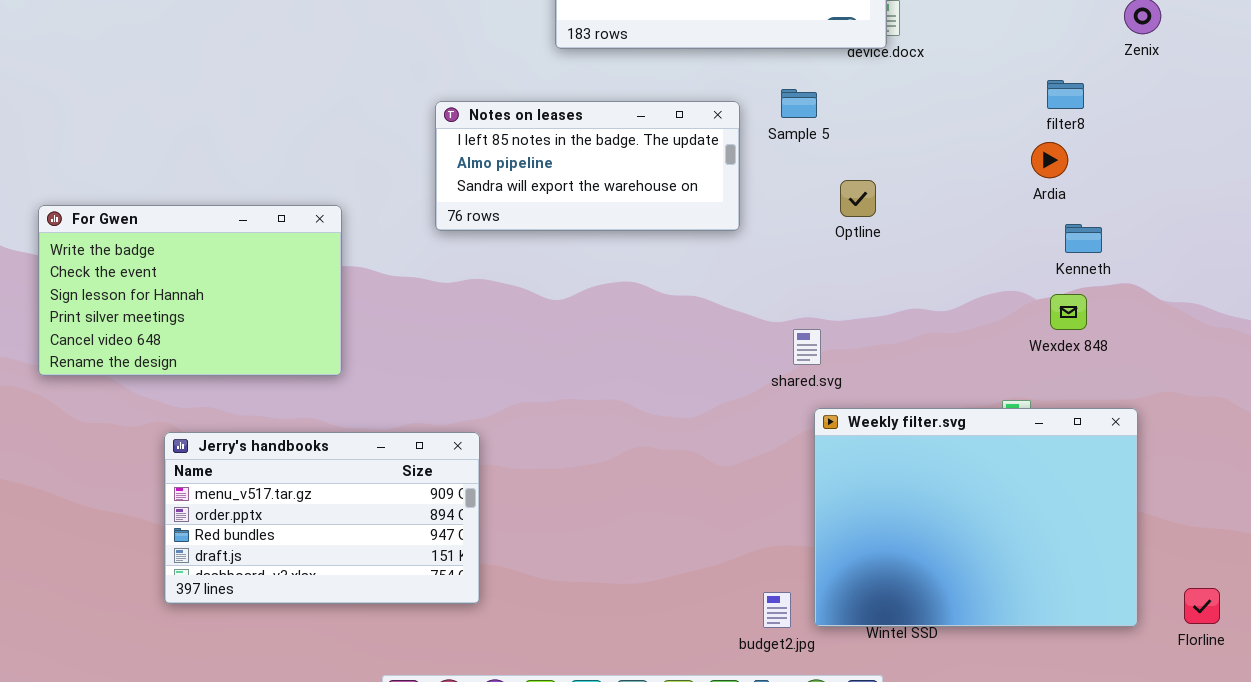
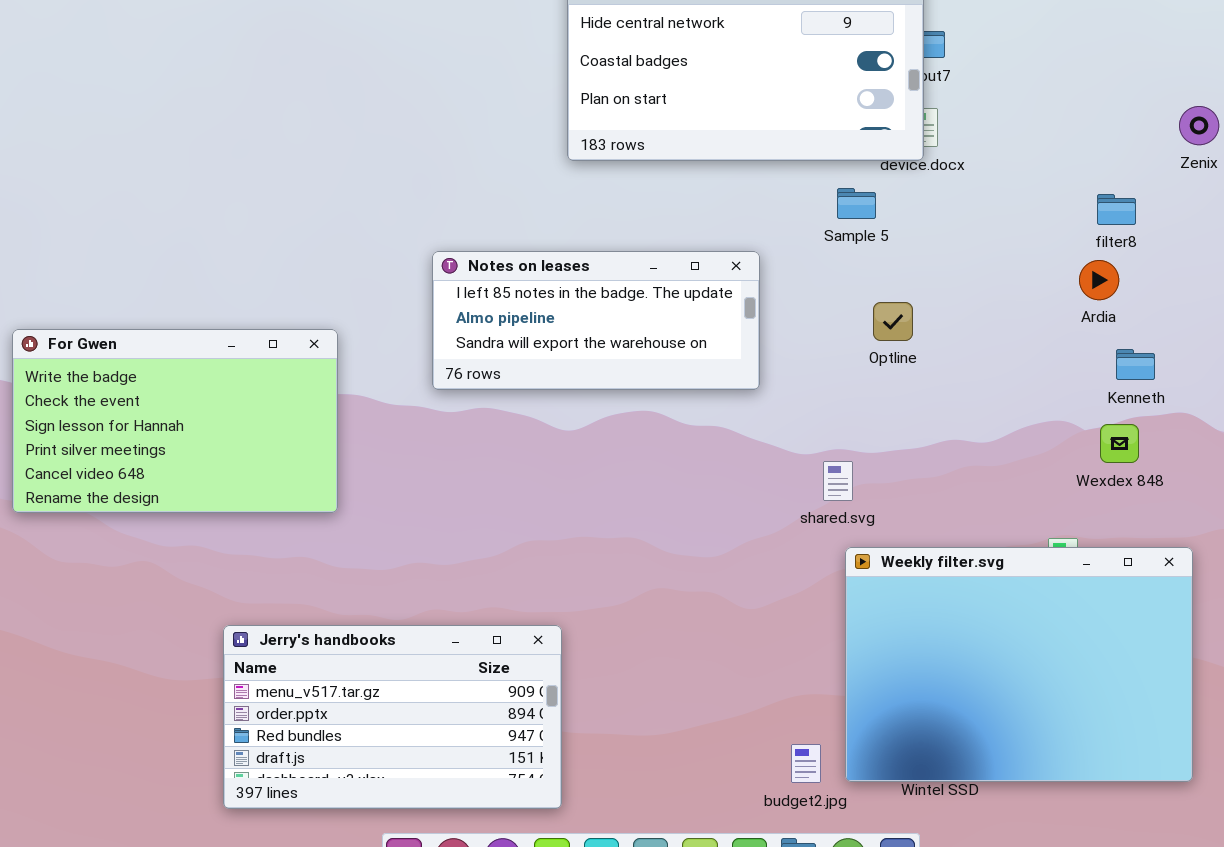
Sample 5: [781,89,817,118] -> [837,188,876,219], moved
Notes on leases: [435,101,740,231] -> [432,251,760,390], moved
Jerry's handbooks: [164,432,480,604] -> [223,625,562,809], moved

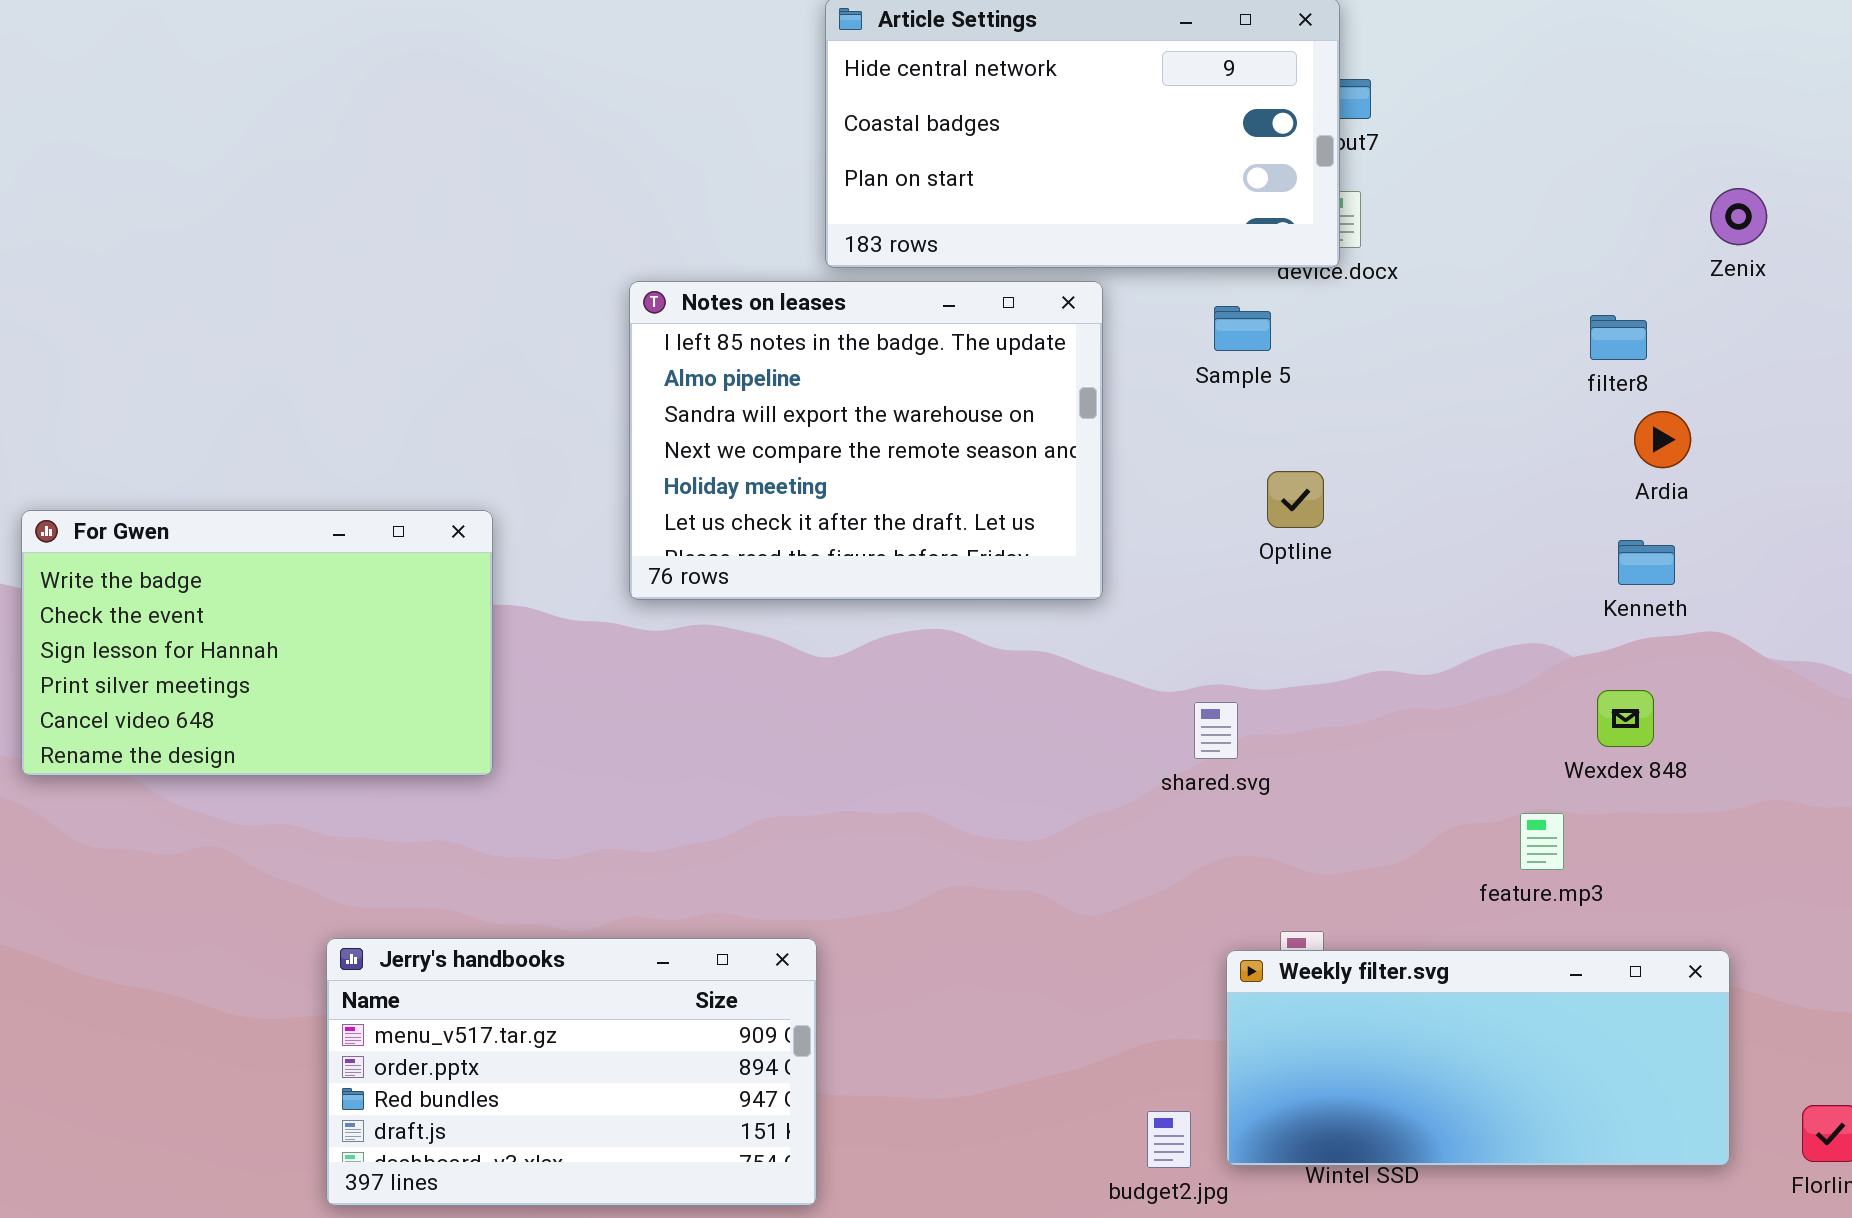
Notes on leases: [432,251,760,390] -> [629,281,1103,600], resized
Ardia: [1079,260,1119,300] -> [1634,411,1691,468], moved
Wexdex 848: [1100,424,1139,463] -> [1597,690,1654,747], moved
Weekly filter.svg: [845,547,1193,782] -> [1226,950,1730,1166], resized

